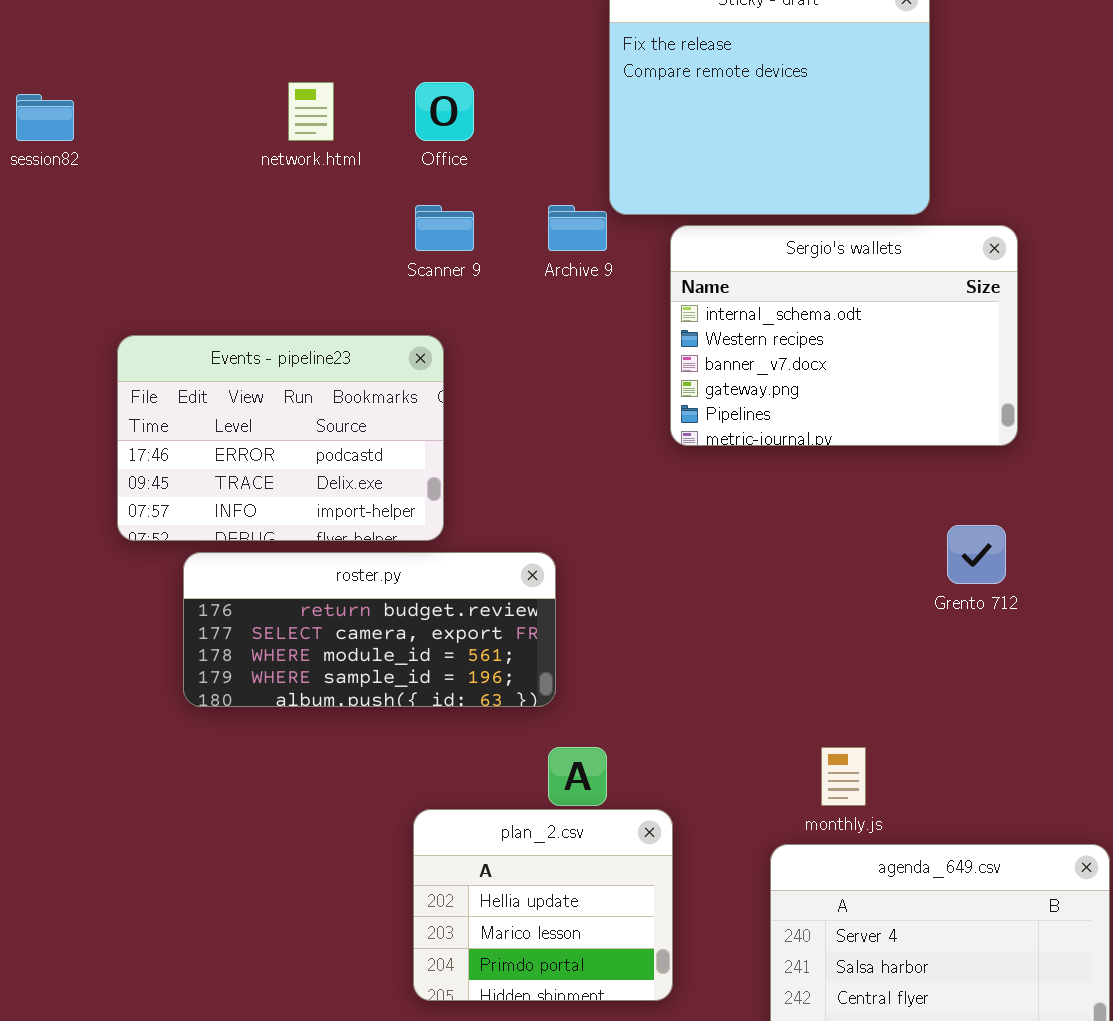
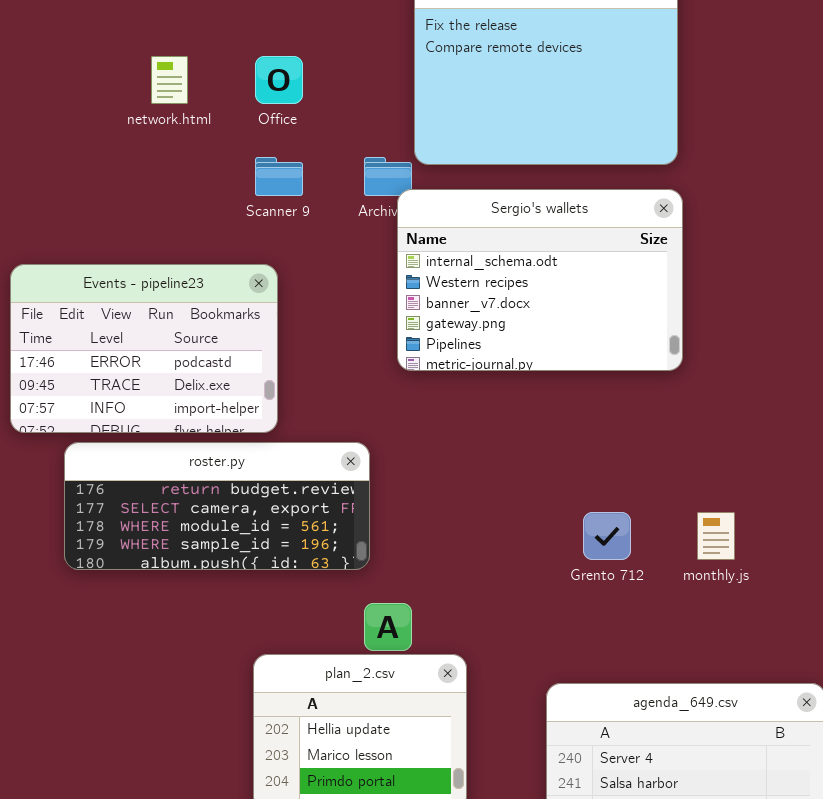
Sergio's wallets: [670,225,1018,446] -> [397,189,683,371], moved
Grento 712: [947,525,1006,584] -> [583,512,631,560], moved
monthly.js: [821,747,866,806] -> [697,512,735,560], moved

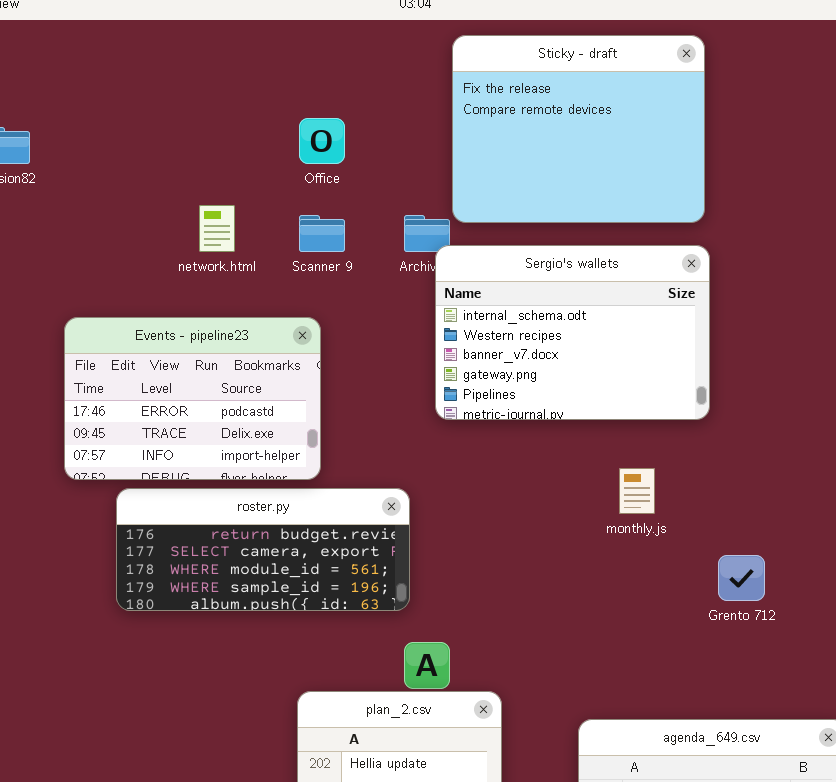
network.html: [151,56,188,104] -> [199,205,235,252], moved
Grento 712: [583,512,631,560] -> [718,555,765,601], moved
monthly.js: [697,512,735,560] -> [619,468,655,514], moved

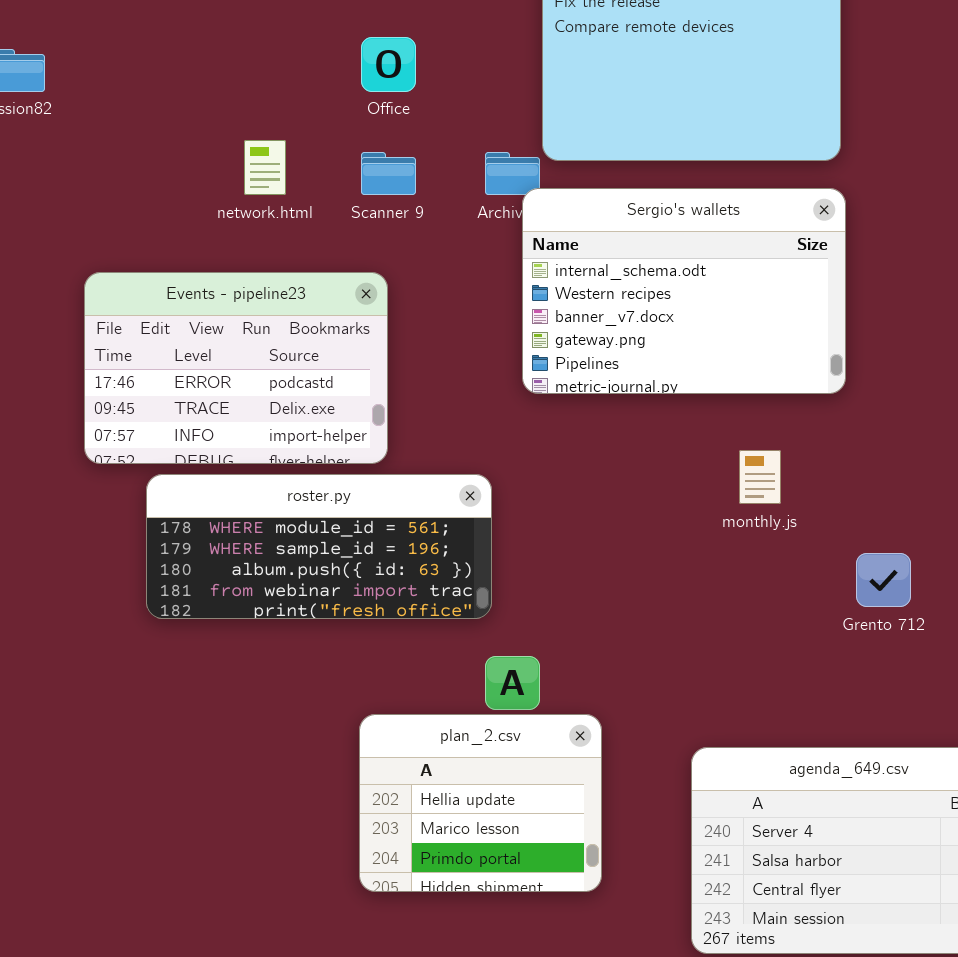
roster.py: [116,488,410,611] -> [146,474,492,619], scrolled down 2 rows

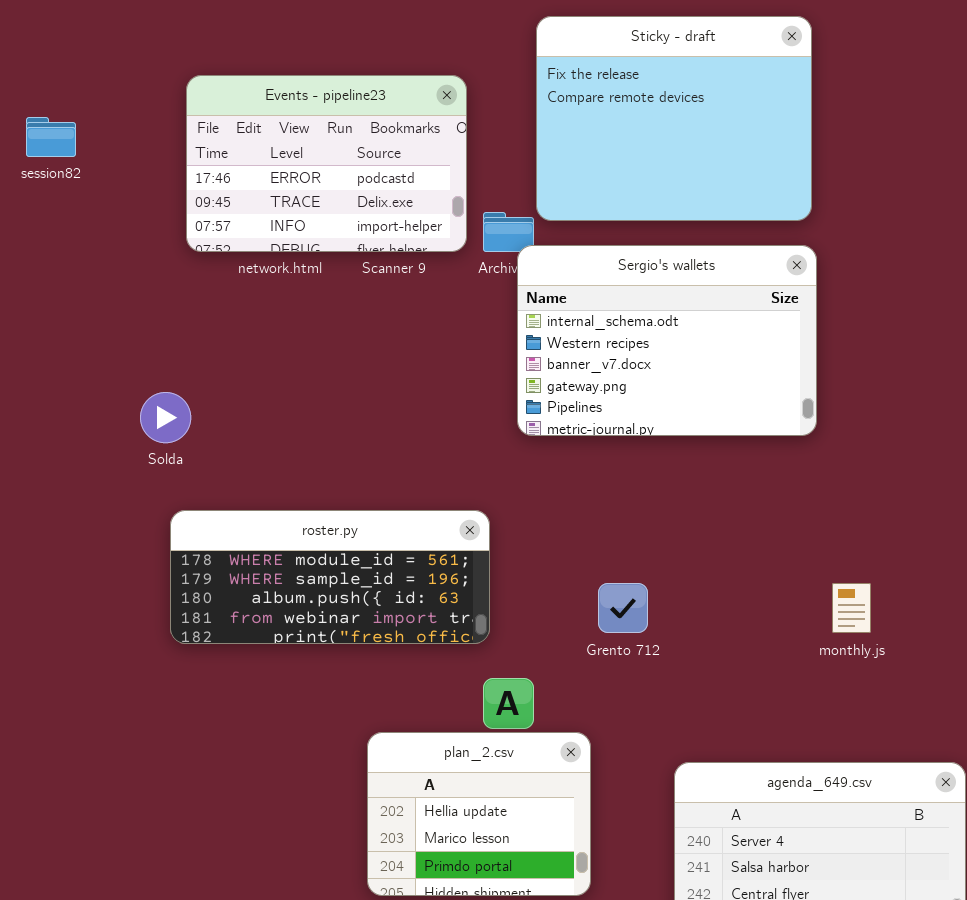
Events - pipeline23: [84,272,388,464] -> [186,75,467,252], moved
monthly.js: [739,450,781,504] -> [832,583,871,633], moved
Grento 712: [856,553,911,607] -> [598,583,648,633], moved

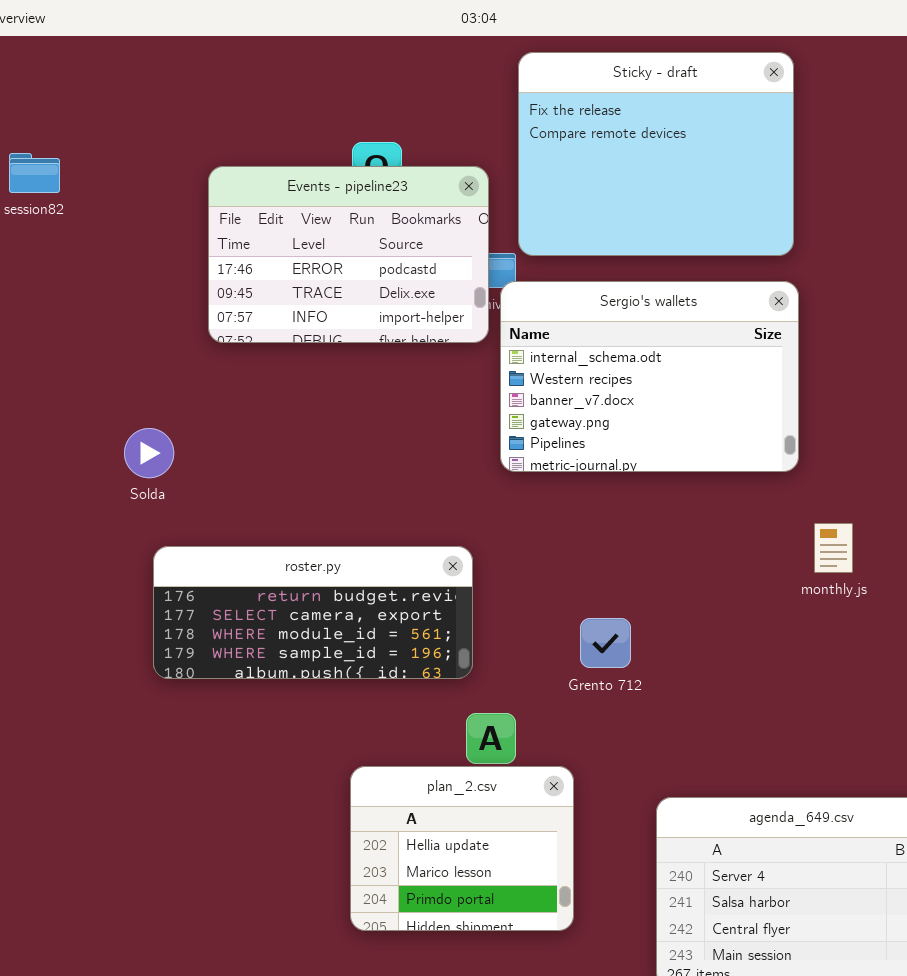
Events - pipeline23: [186,75,467,252] -> [208,166,489,343], moved
roster.py: [170,510,490,644] -> [153,546,473,679], scrolled up 2 rows
monthly.js: [832,583,871,633] -> [814,523,853,573], moved

